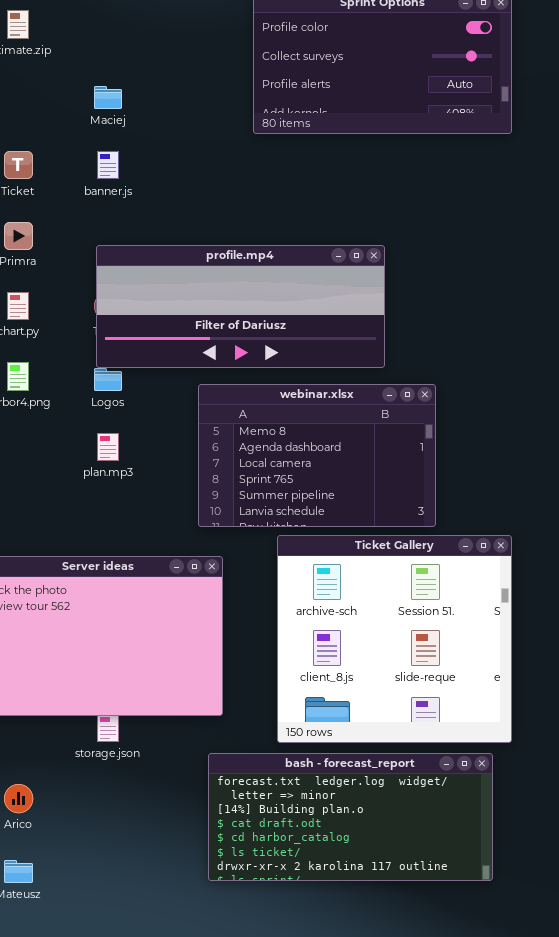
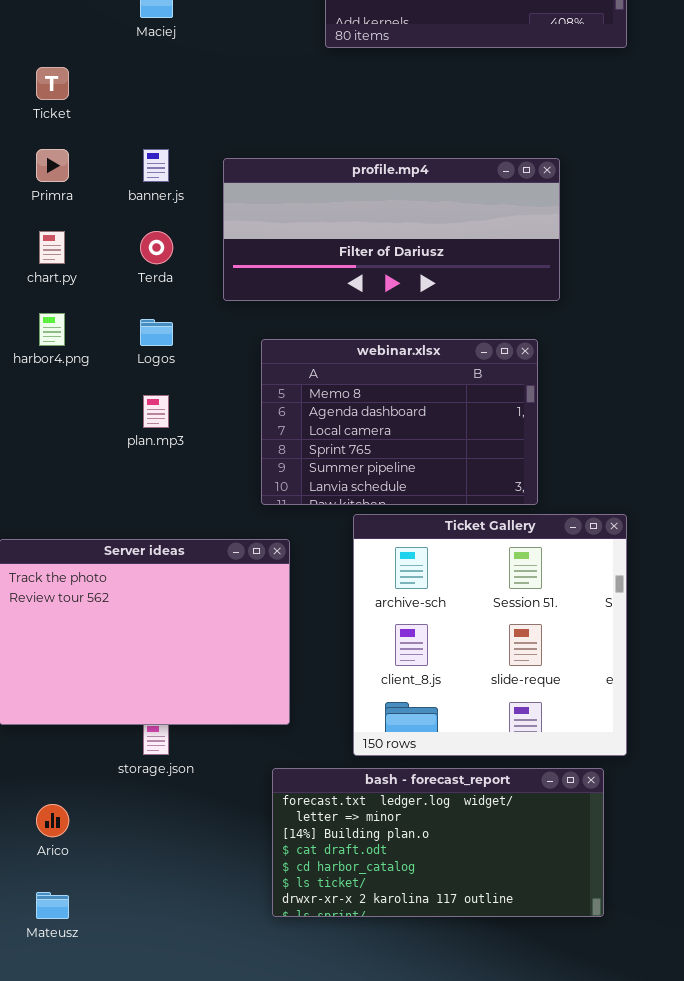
banner.js: [97,151,119,179] -> [143,149,169,182], moved
profile.mp4: [96,245,385,368] -> [223,158,560,301], moved

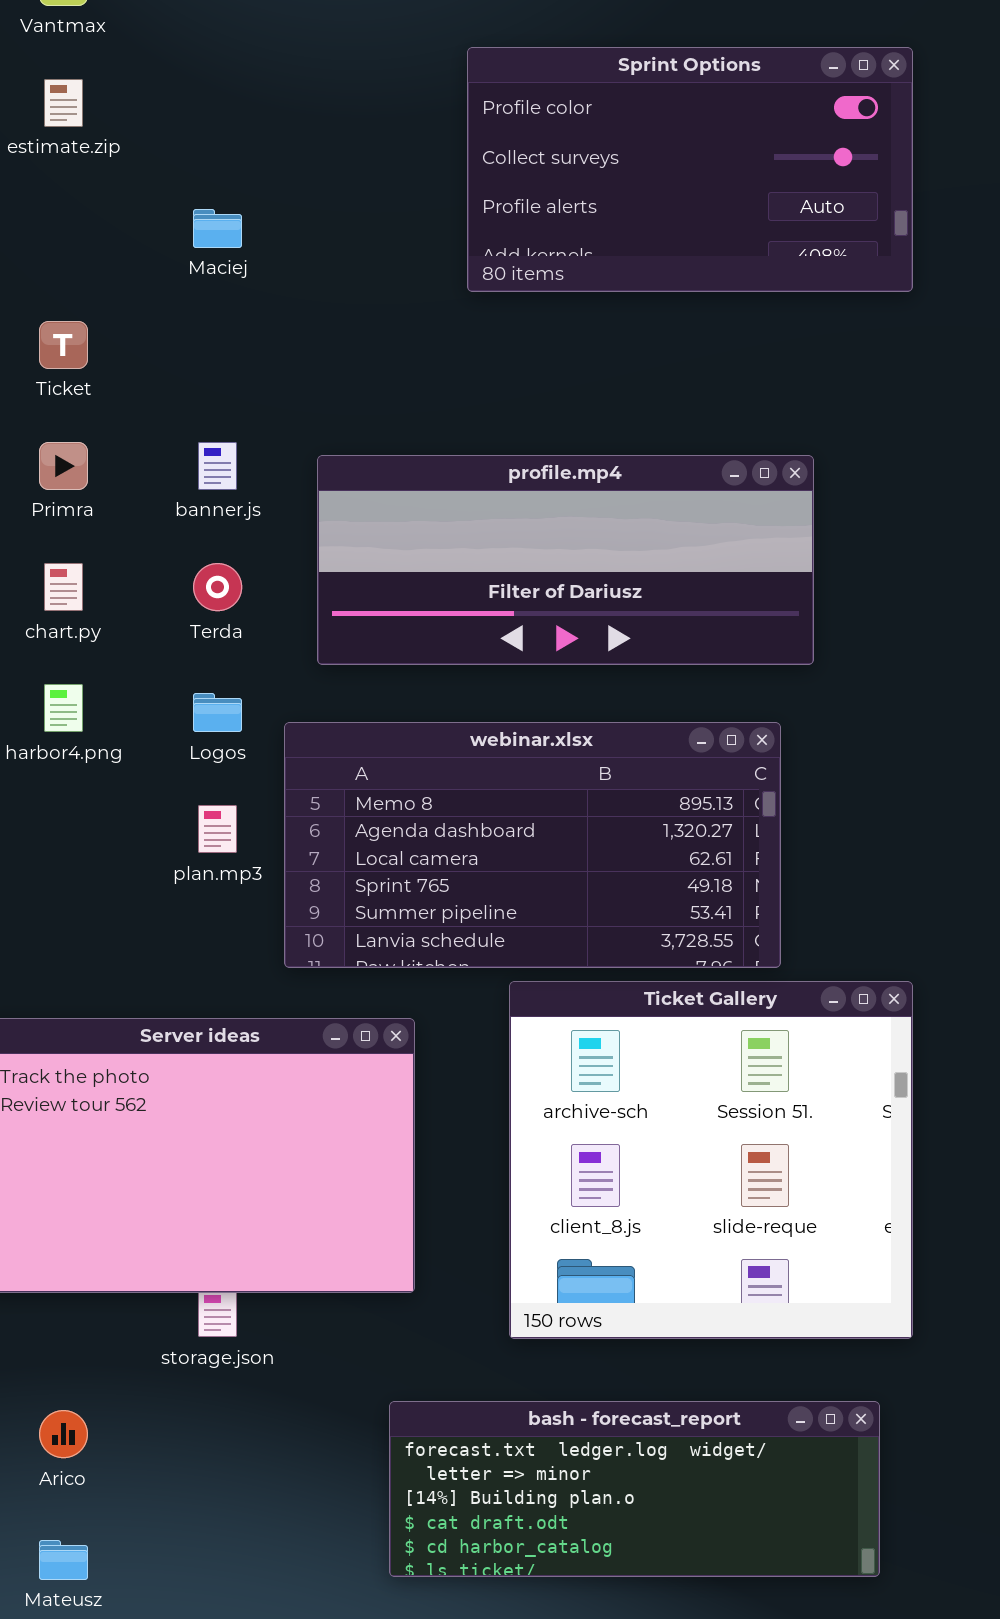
webinar.xlsx: [261,339,538,505] -> [284,722,781,968], resized
bash - forecast_report: [272,768,604,917] -> [389,1401,880,1577], resized

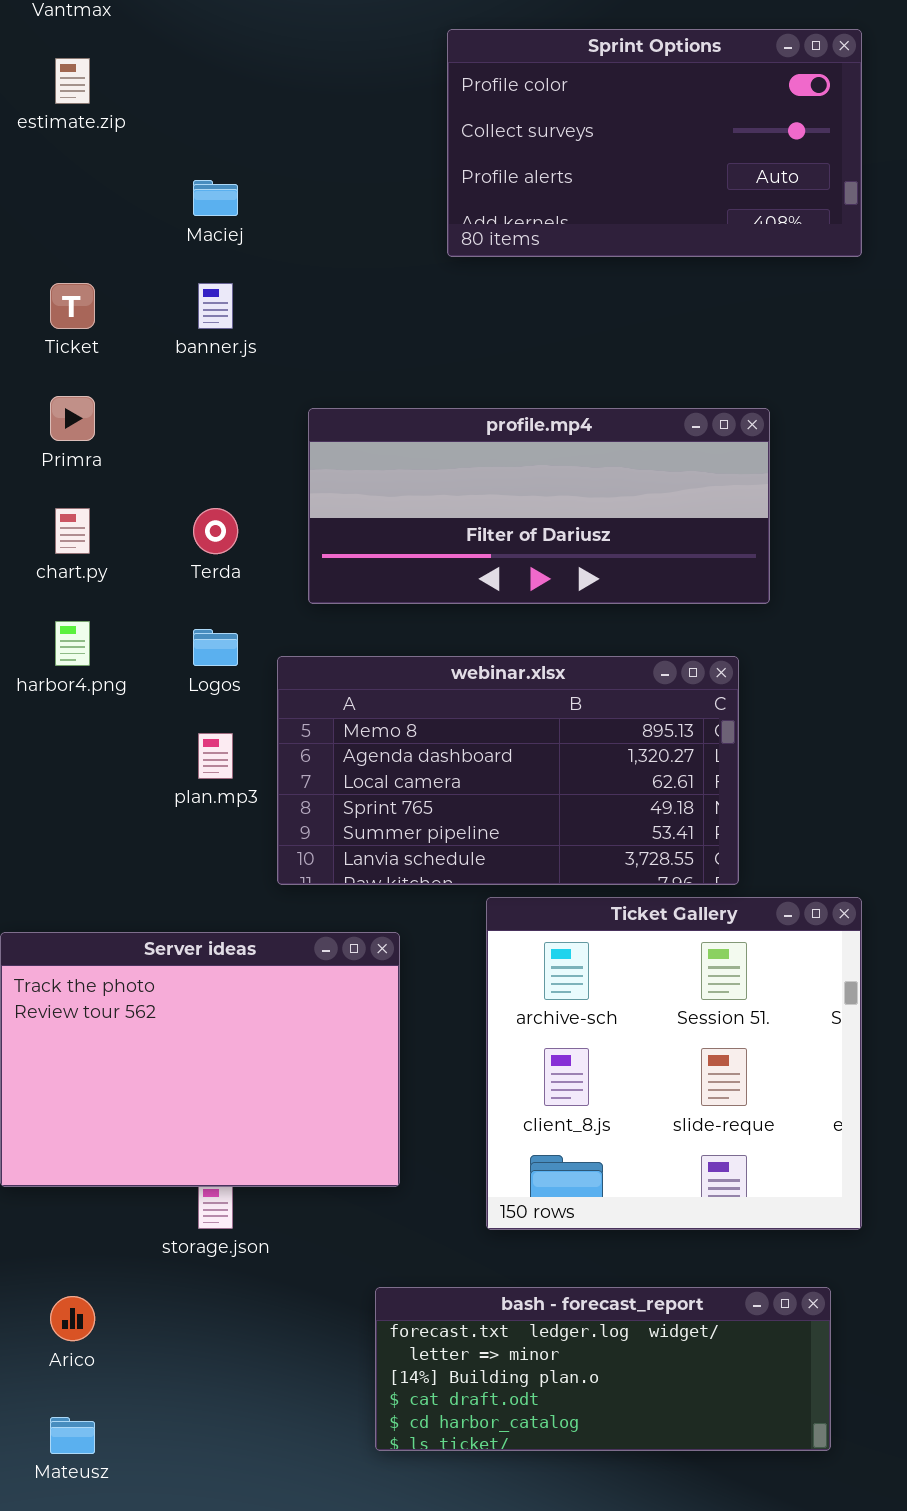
banner.js: [198,442,237,490] -> [198,283,233,329], moved

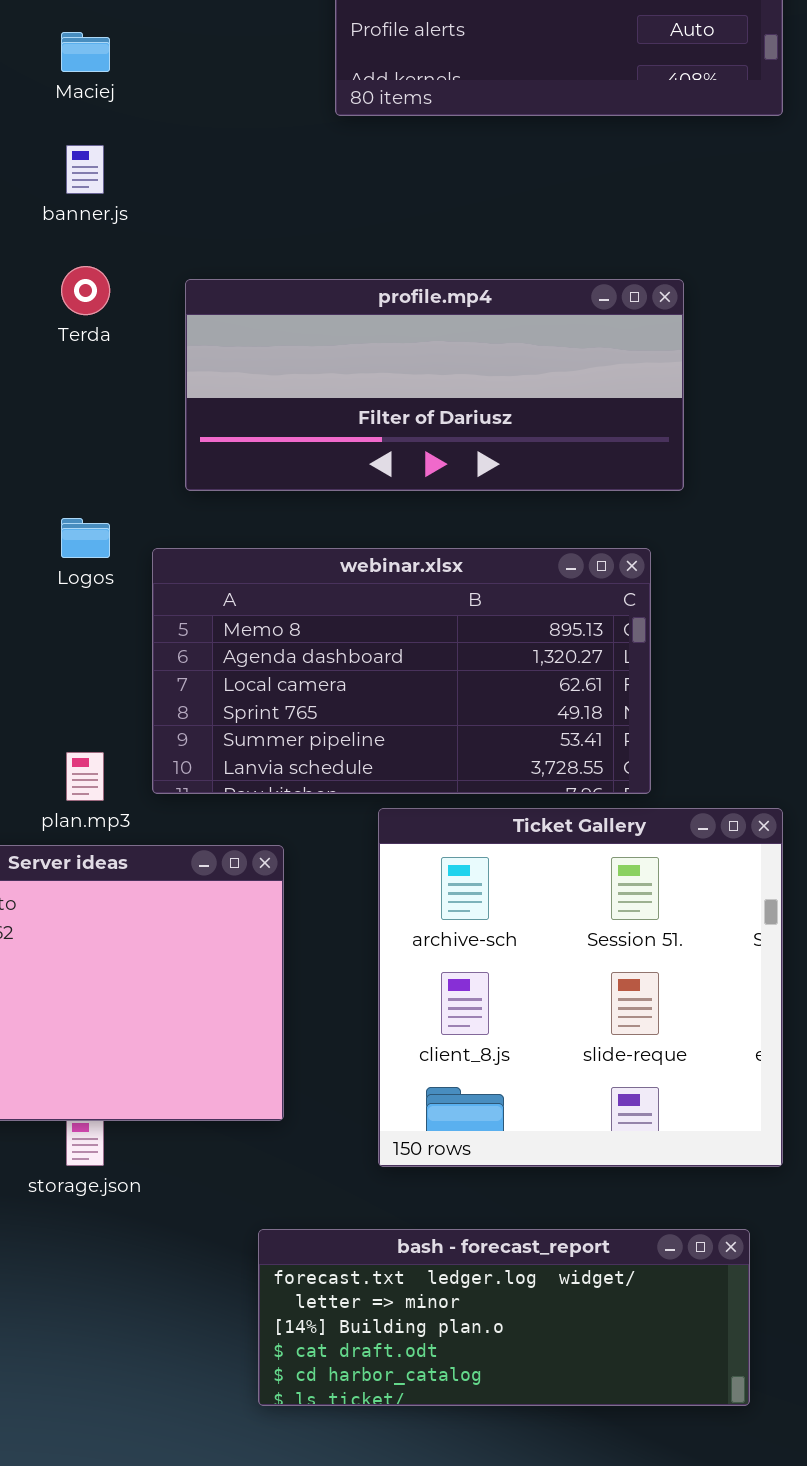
Terda: [193,508,238,554] -> [61,266,110,315], moved
plan.mp3: [198,733,233,779] -> [66,752,104,801], moved

